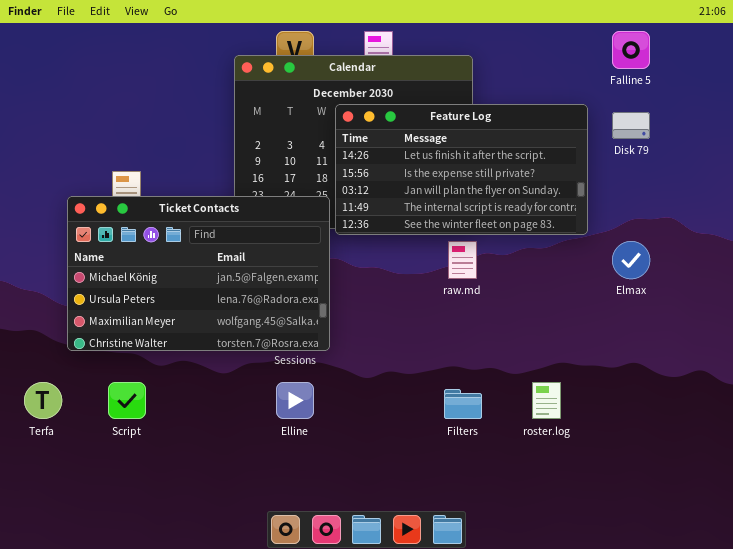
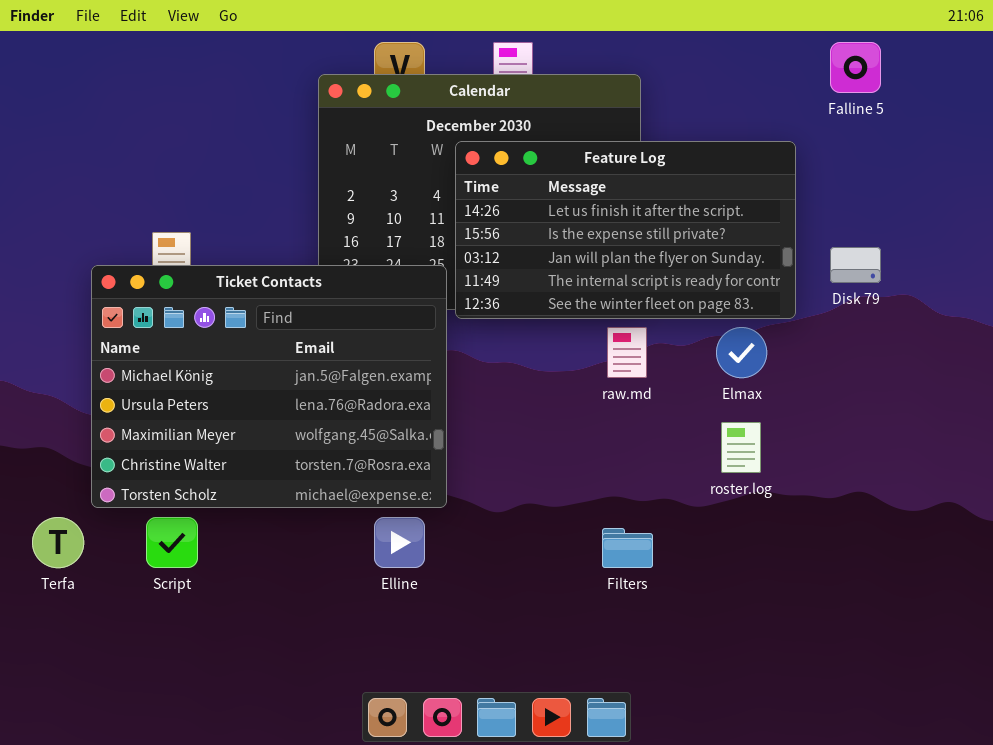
Disk 79: [612,112,650,139] -> [830,247,881,283], moved
Ticket Contacts: [67,196,330,351] -> [91,265,447,508], resized
Elmax: [612,241,650,279] -> [716,327,767,378], moved
roster.log: [532,382,561,419] -> [721,422,761,473], moved

